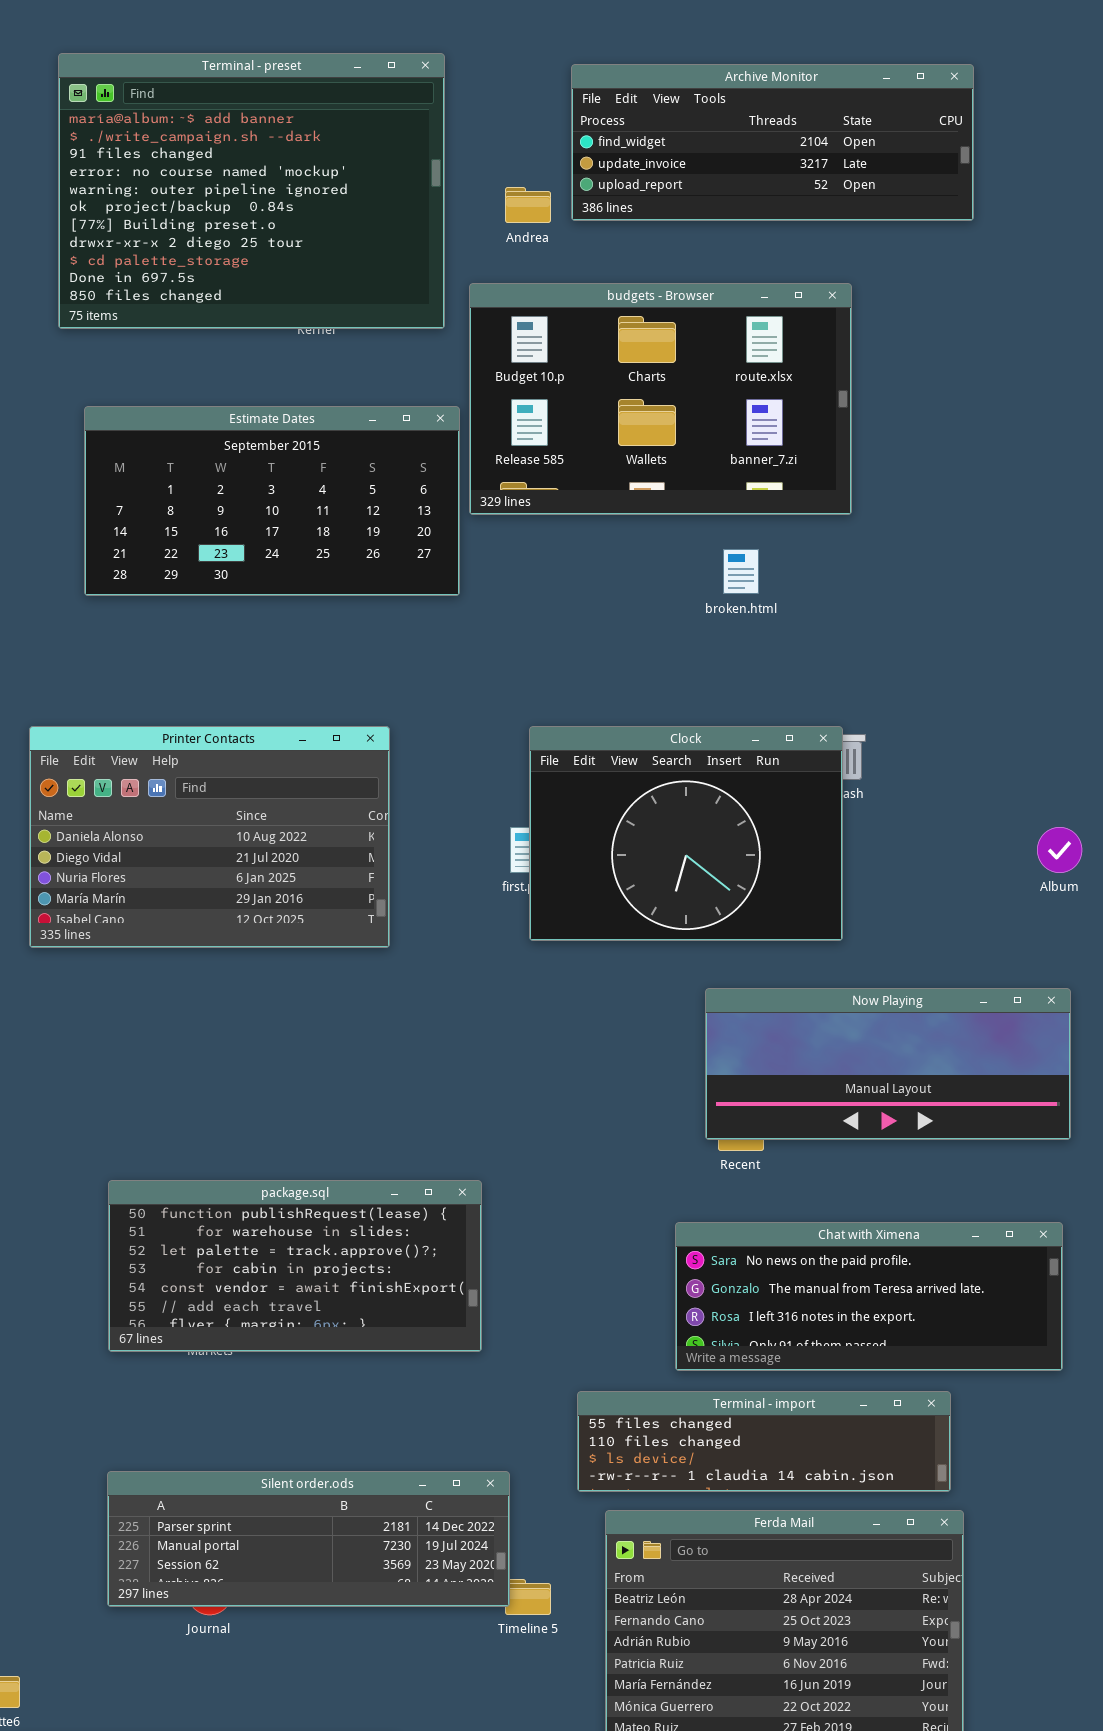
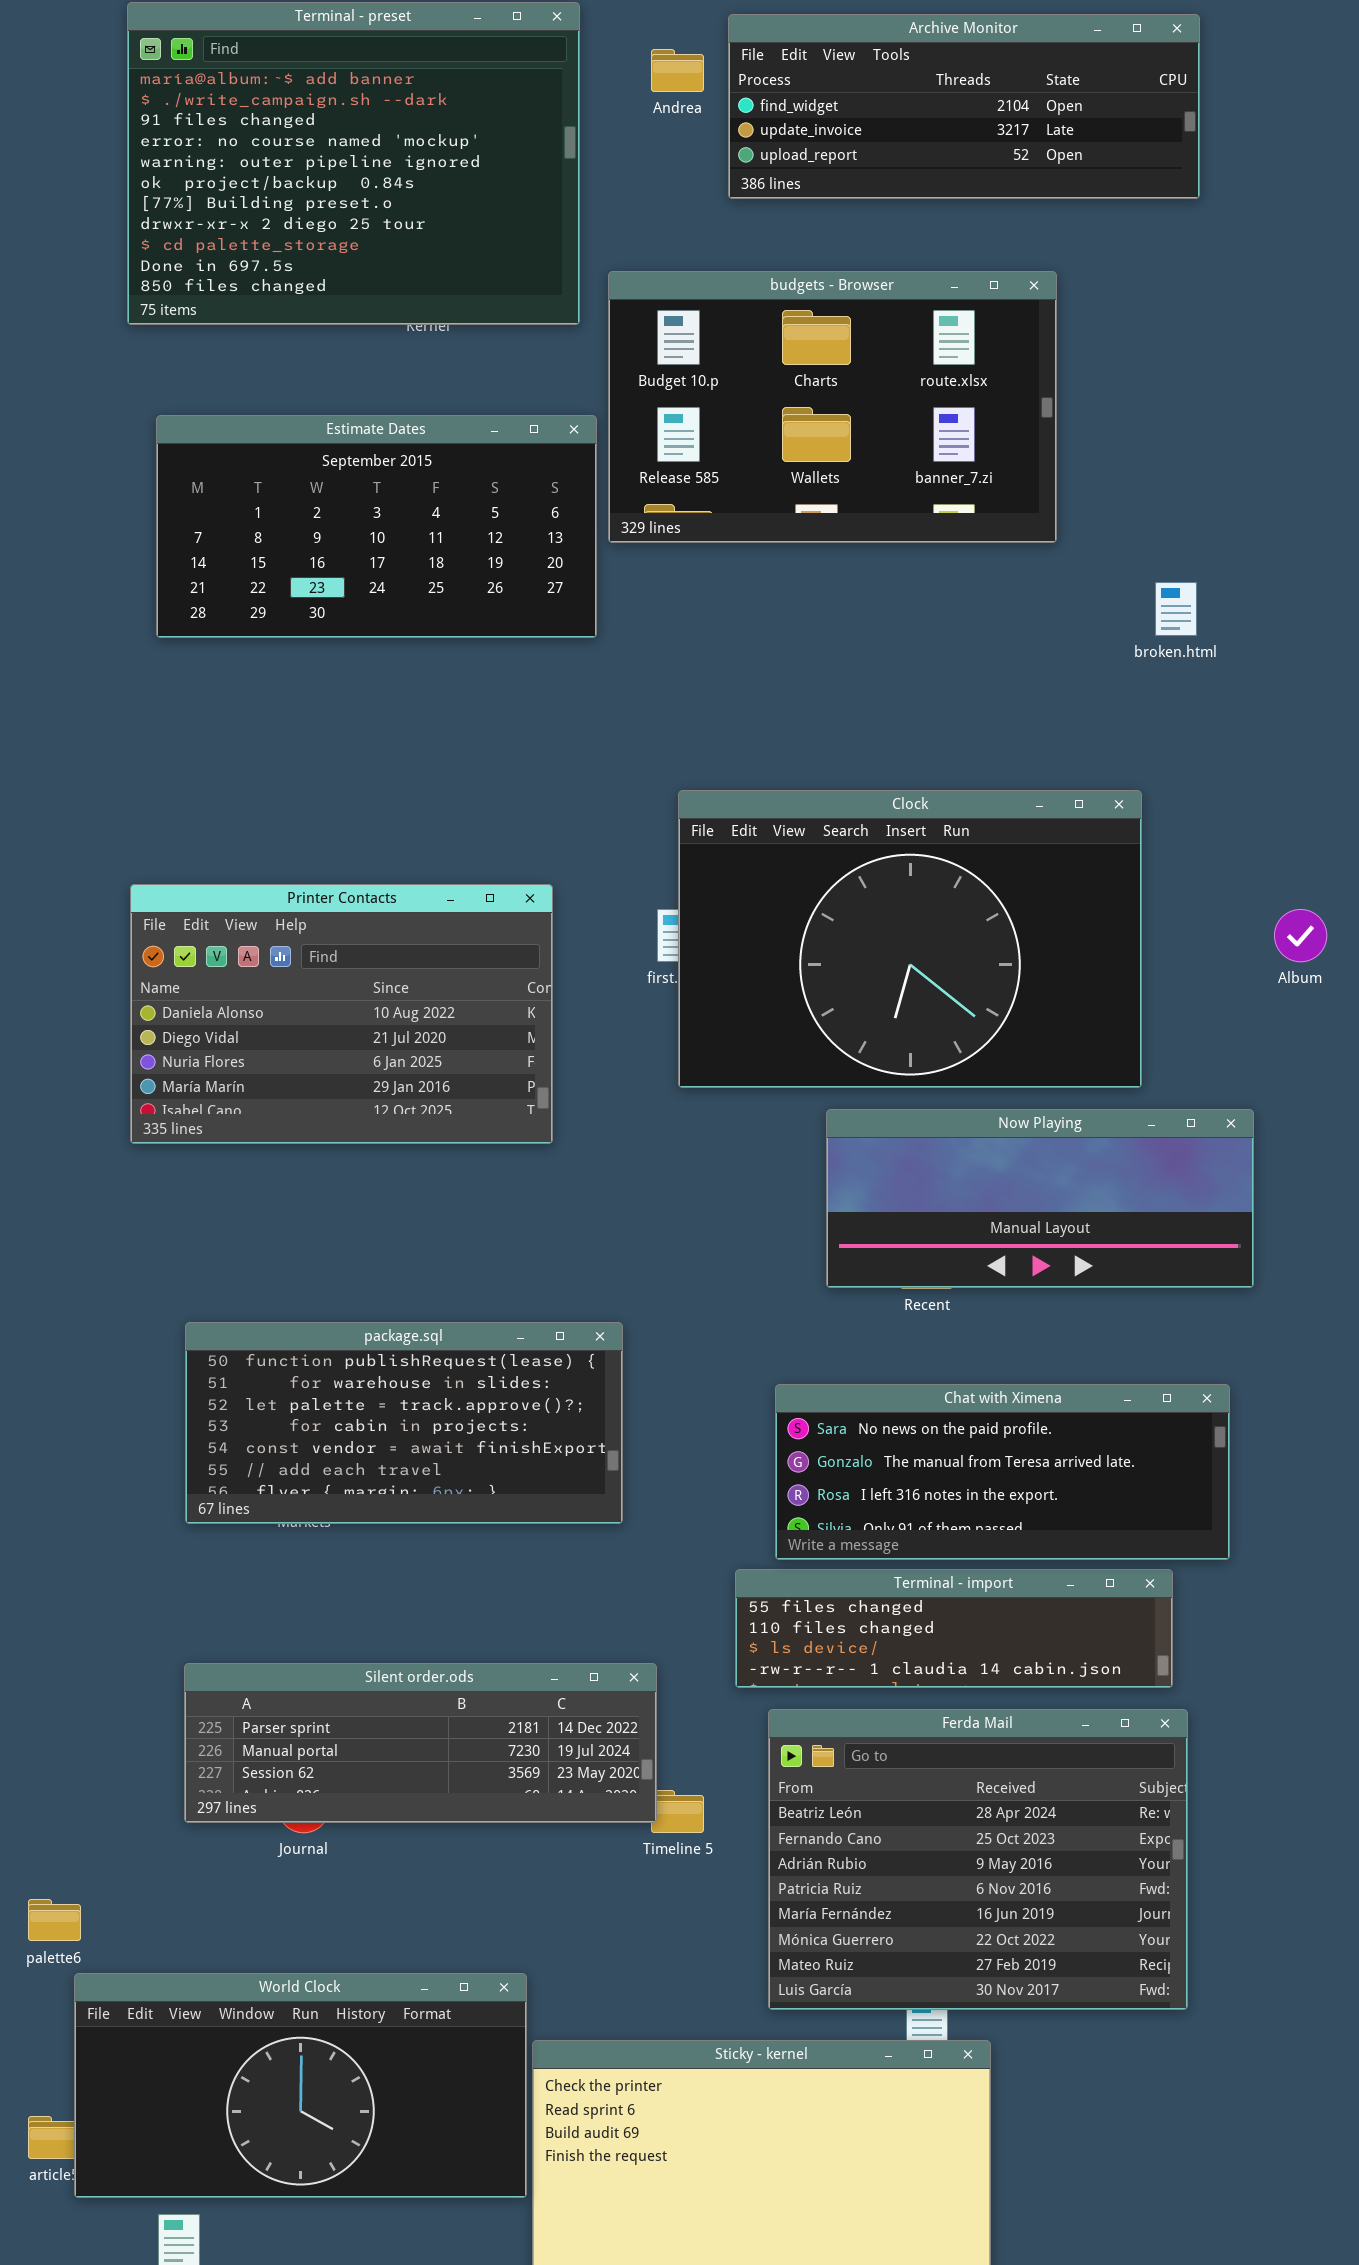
Andrea: [505,187,551,223] -> [651,49,704,92], moved
broken.html: [723,549,759,594] -> [1155,582,1197,636], moved
Printer Contacts: [29,726,390,948] -> [130,884,553,1144], moved
Clock: [529,726,843,941] -> [678,790,1142,1088], resized
Now Playing: [705,988,1071,1140] -> [826,1109,1254,1288], moved
Chat with Ximena: [675,1222,1063,1371] -> [775,1384,1230,1560], moved

